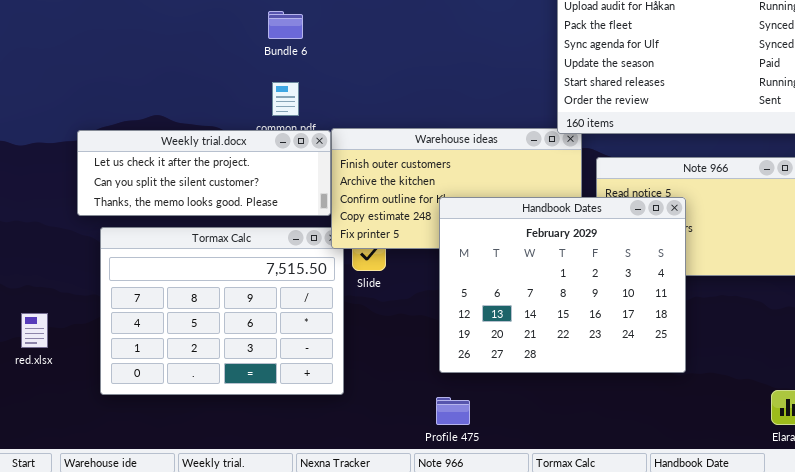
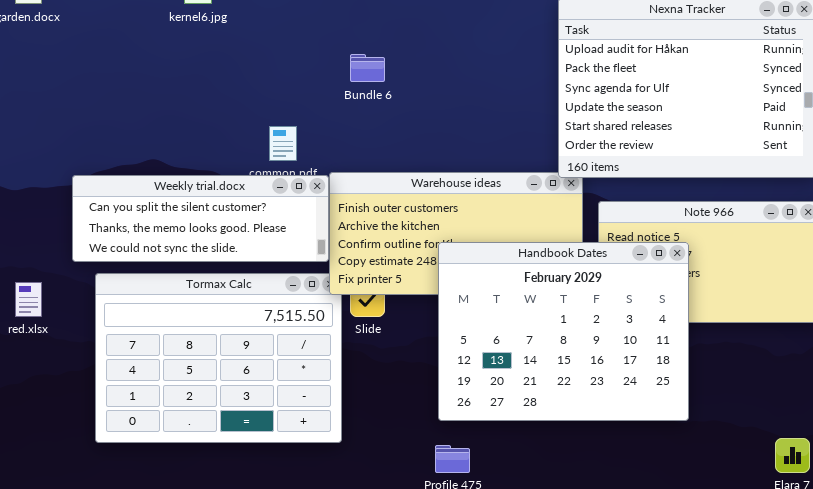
Bundle 6: [268,11,303,39] -> [350,54,385,82], moved
Weekly trial.docx: [77,130,331,216] -> [72,175,329,262], scrolled down 1 row
red.xlsx: [21,313,48,348] -> [15,282,42,317], moved

